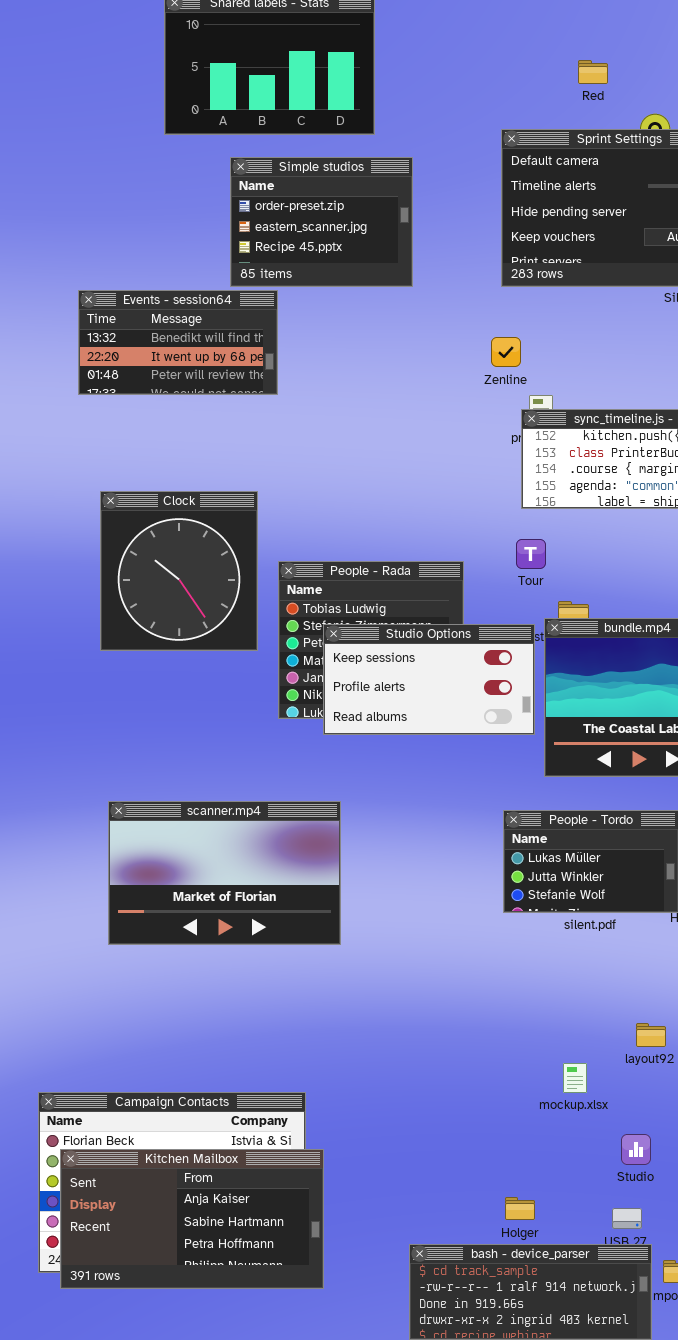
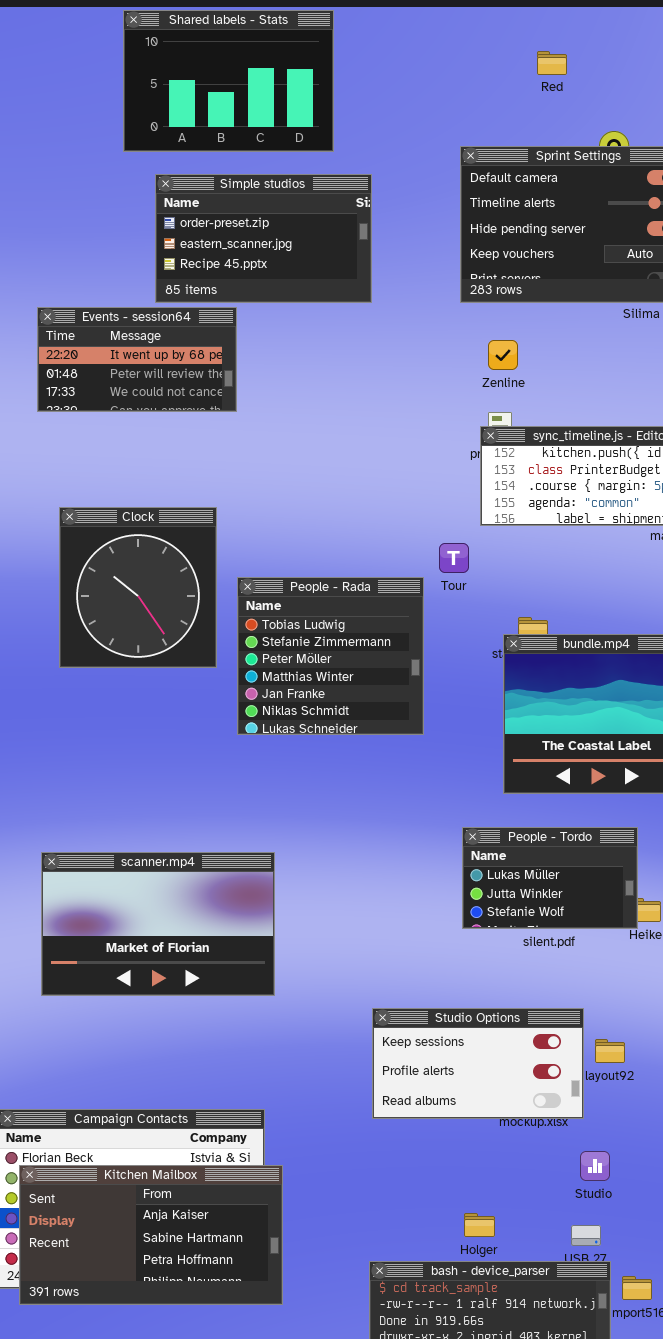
Red: [578,60,608,84] -> [537,51,567,75], moved
Simple studios: [230,157,413,287] -> [155,174,372,303], resized
Events - session64: [78,290,278,395] -> [37,307,237,412], scrolled down 1 row
Zenline: [491,337,521,367] -> [488,340,518,370], moved
Tour: [516,539,546,569] -> [439,543,469,573], moved
Studio Options: [323,624,535,735] -> [372,1008,584,1119], moved
scanner.mp4: [108,801,341,945] -> [41,852,275,996], moved

